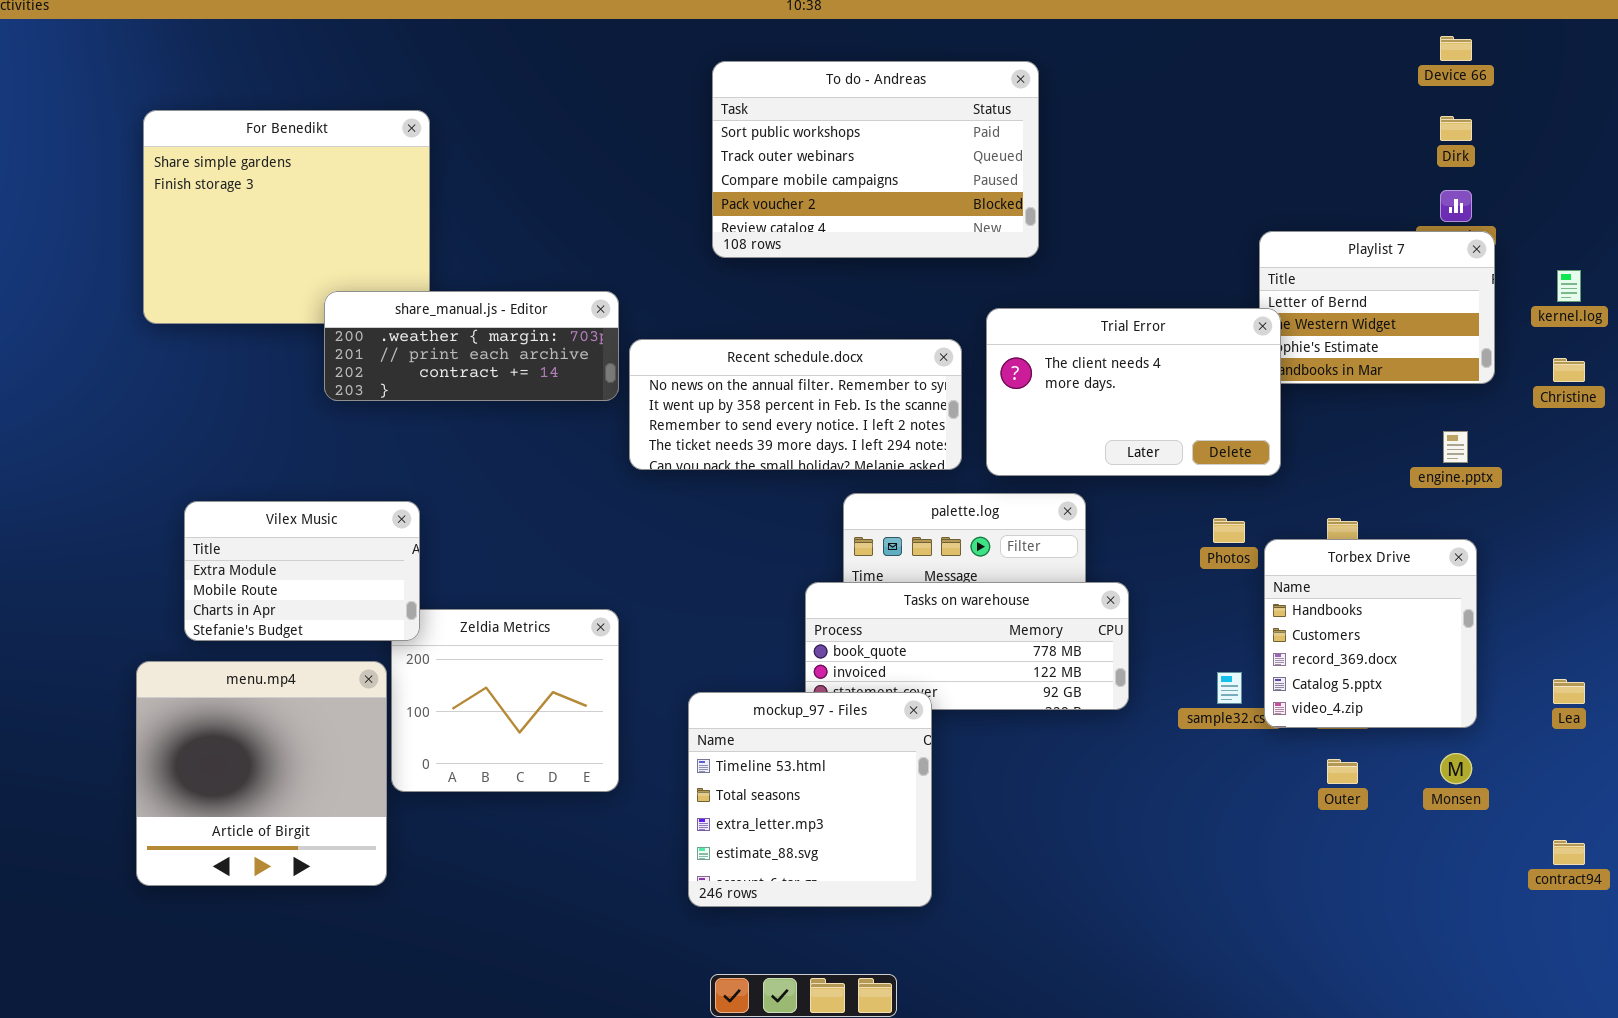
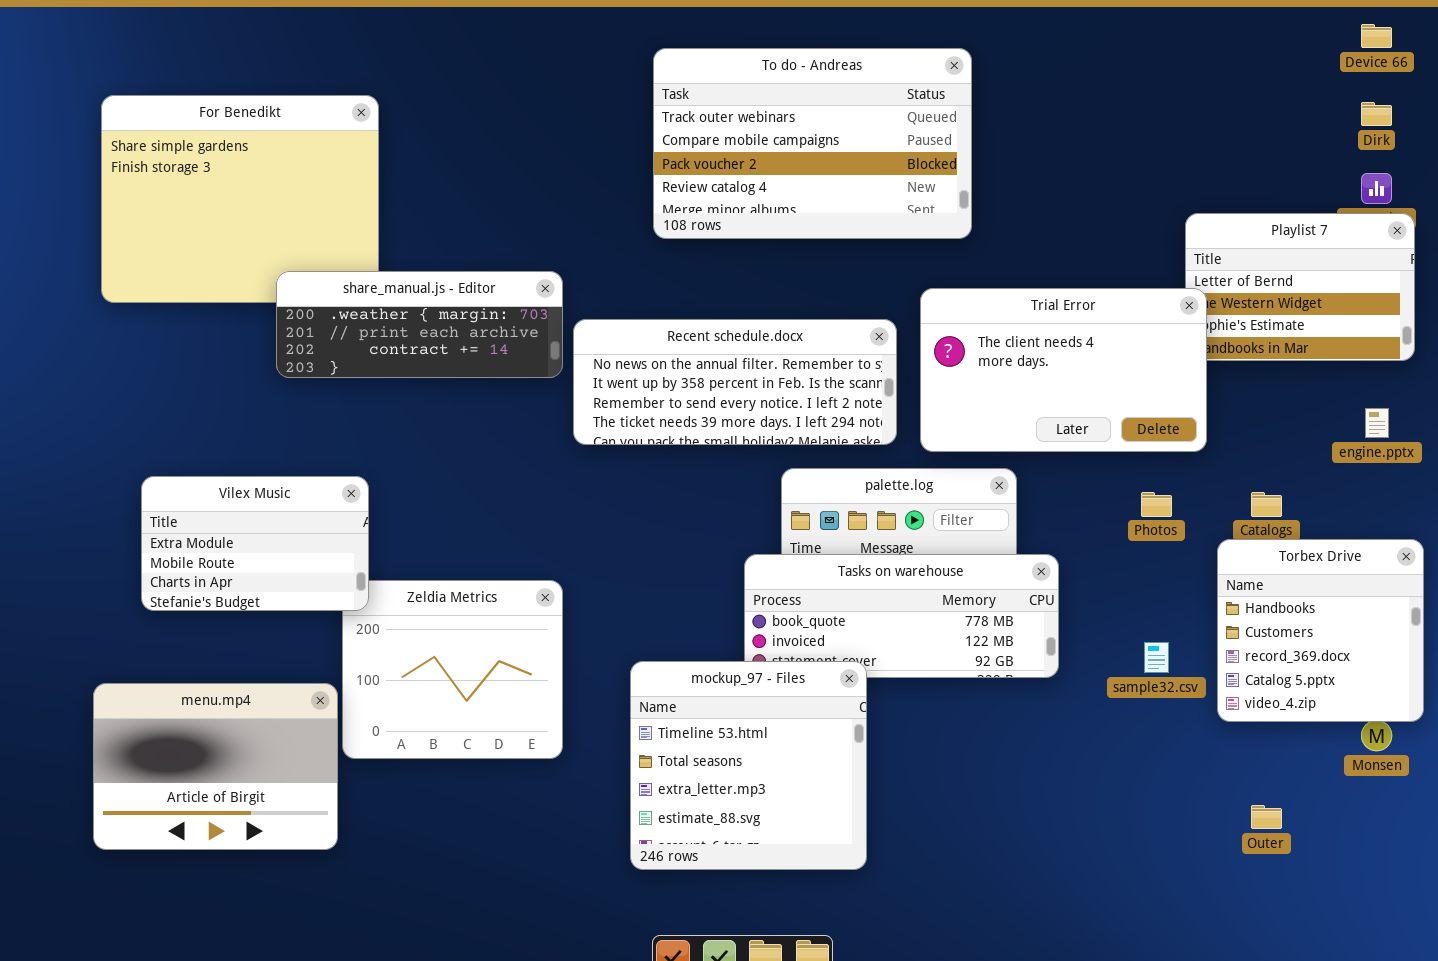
To do - Andreas: [712,61,1039,258] -> [653,48,972,239], scrolled down 1 row
Torbex Drive: [1264,539,1477,728] -> [1217,539,1424,722], moved
menu.mp4: [136,661,387,886] -> [93,683,338,850], resized
Outer: [1327,759,1358,784] -> [1251,805,1282,829], moved

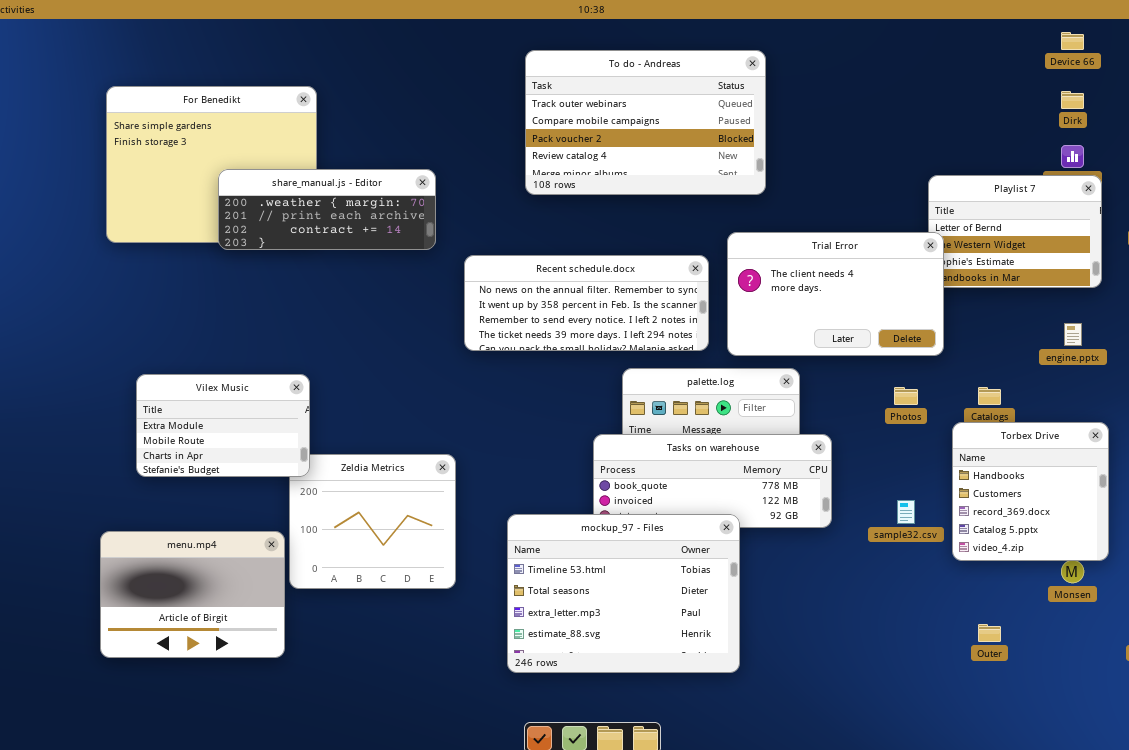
share_manual.js - Editor: [276,271,563,378] -> [218,169,436,250], moved
mockup_97 - Files: [630,661,867,870] -> [507,514,740,673], resized

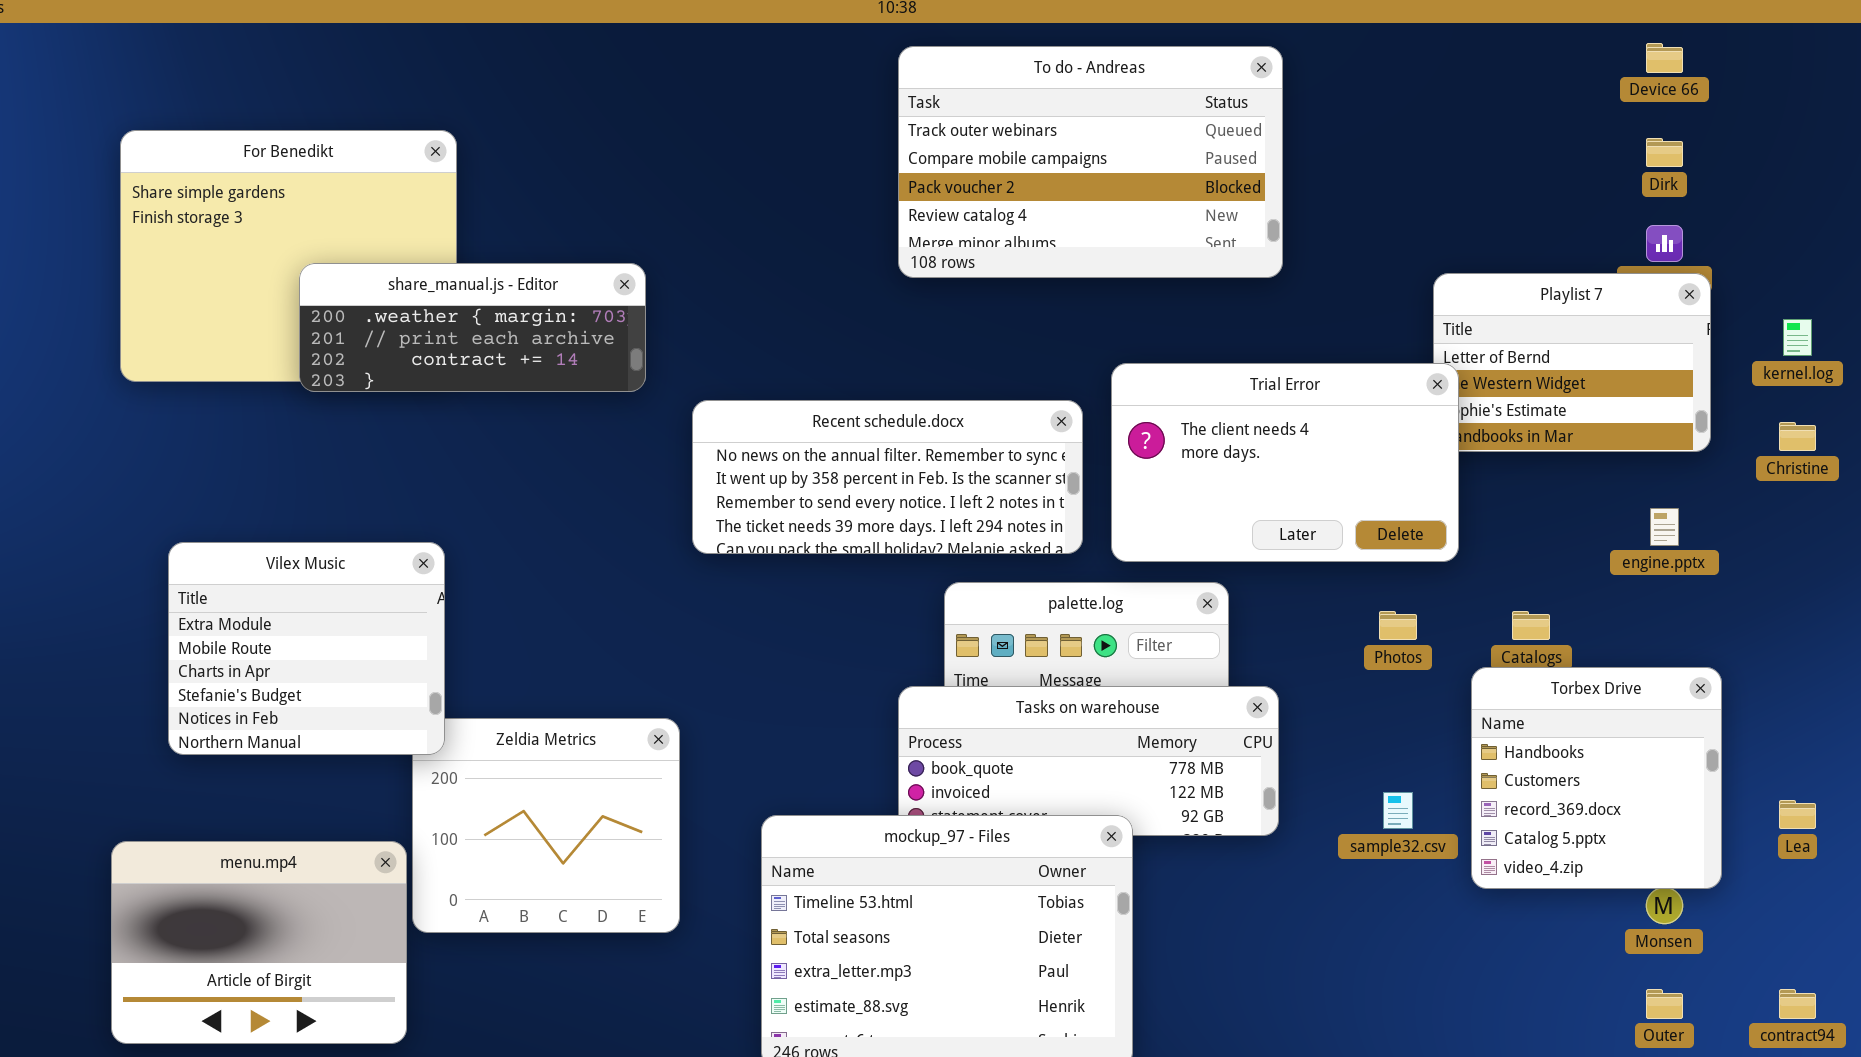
To do - Andreas: [525,50,766,195] -> [898,46,1283,278], moved
Vilex Music: [136,374,310,477] -> [168,542,445,755], resized
Outer: [978,624,1001,642] -> [1646,989,1683,1019], moved

